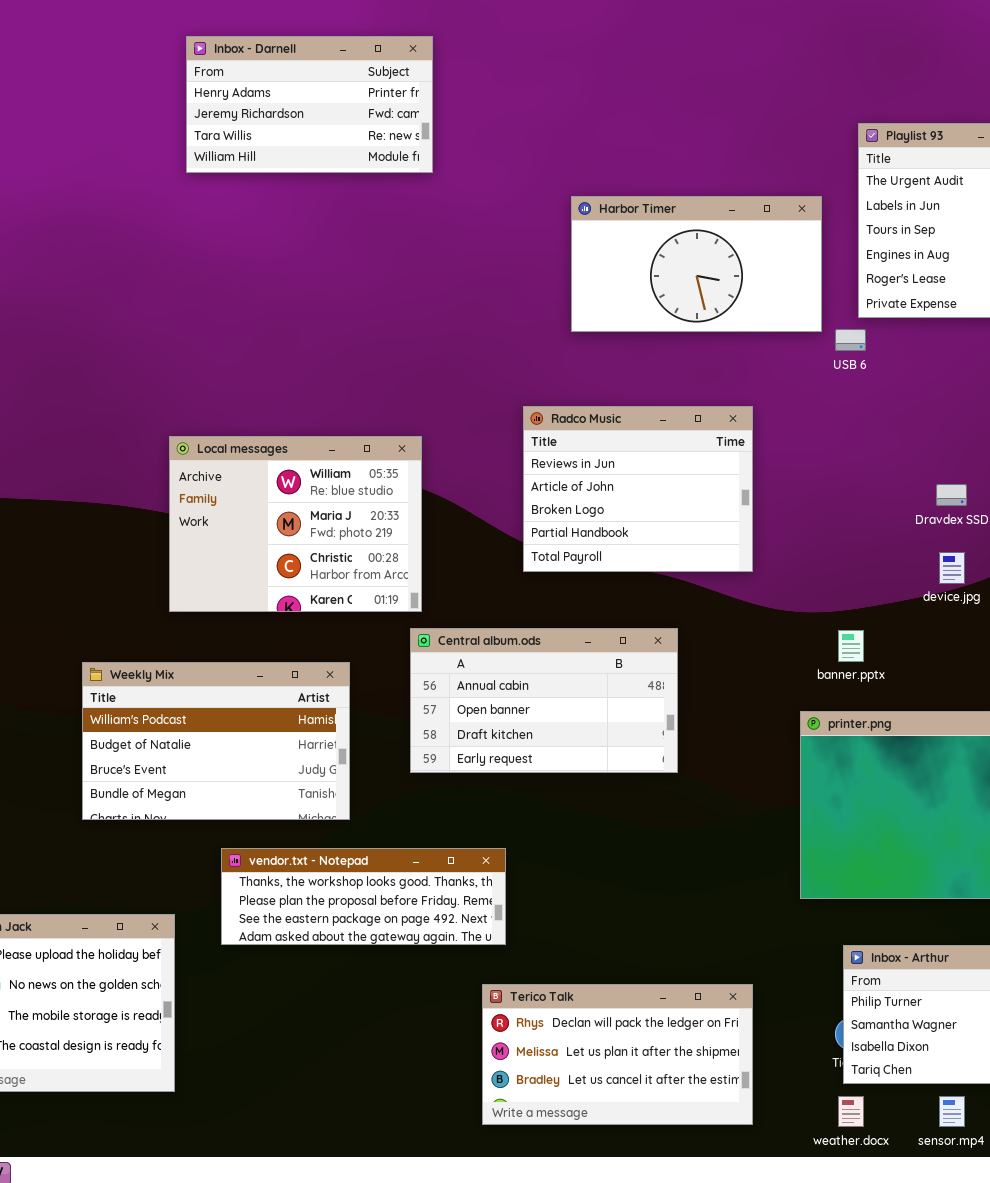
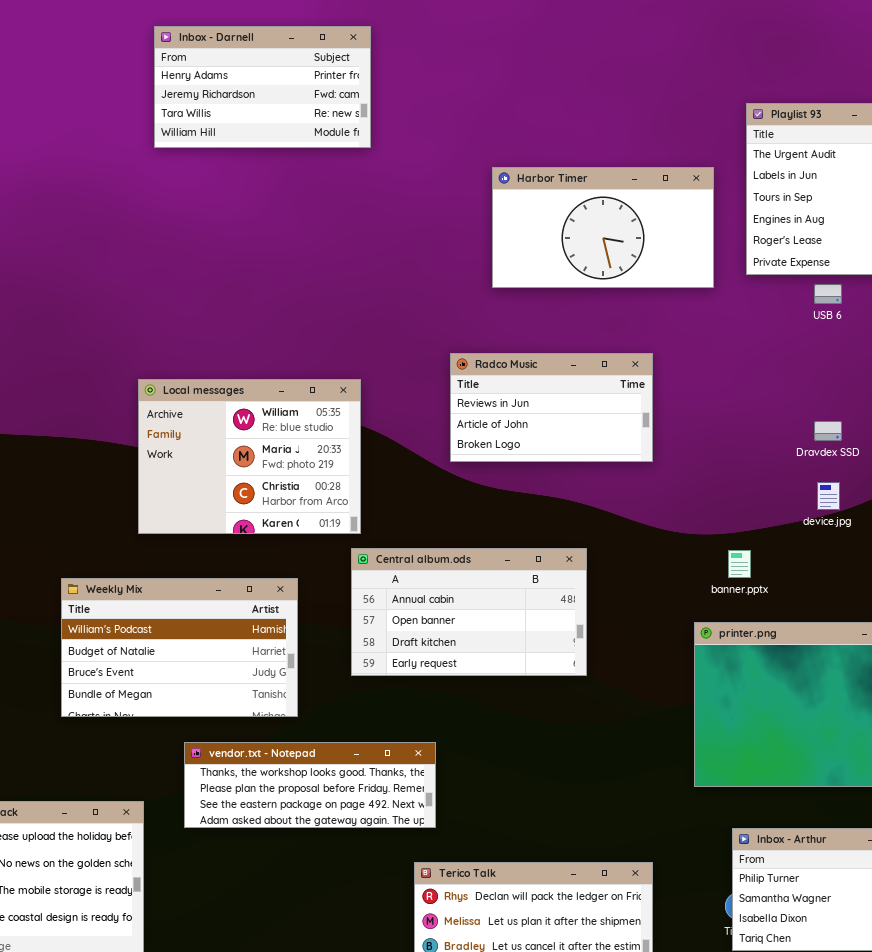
USB 6: [835,329,866,351] -> [814,284,842,304], moved
Radco Music: [523,406,753,572] -> [450,353,653,462], resized

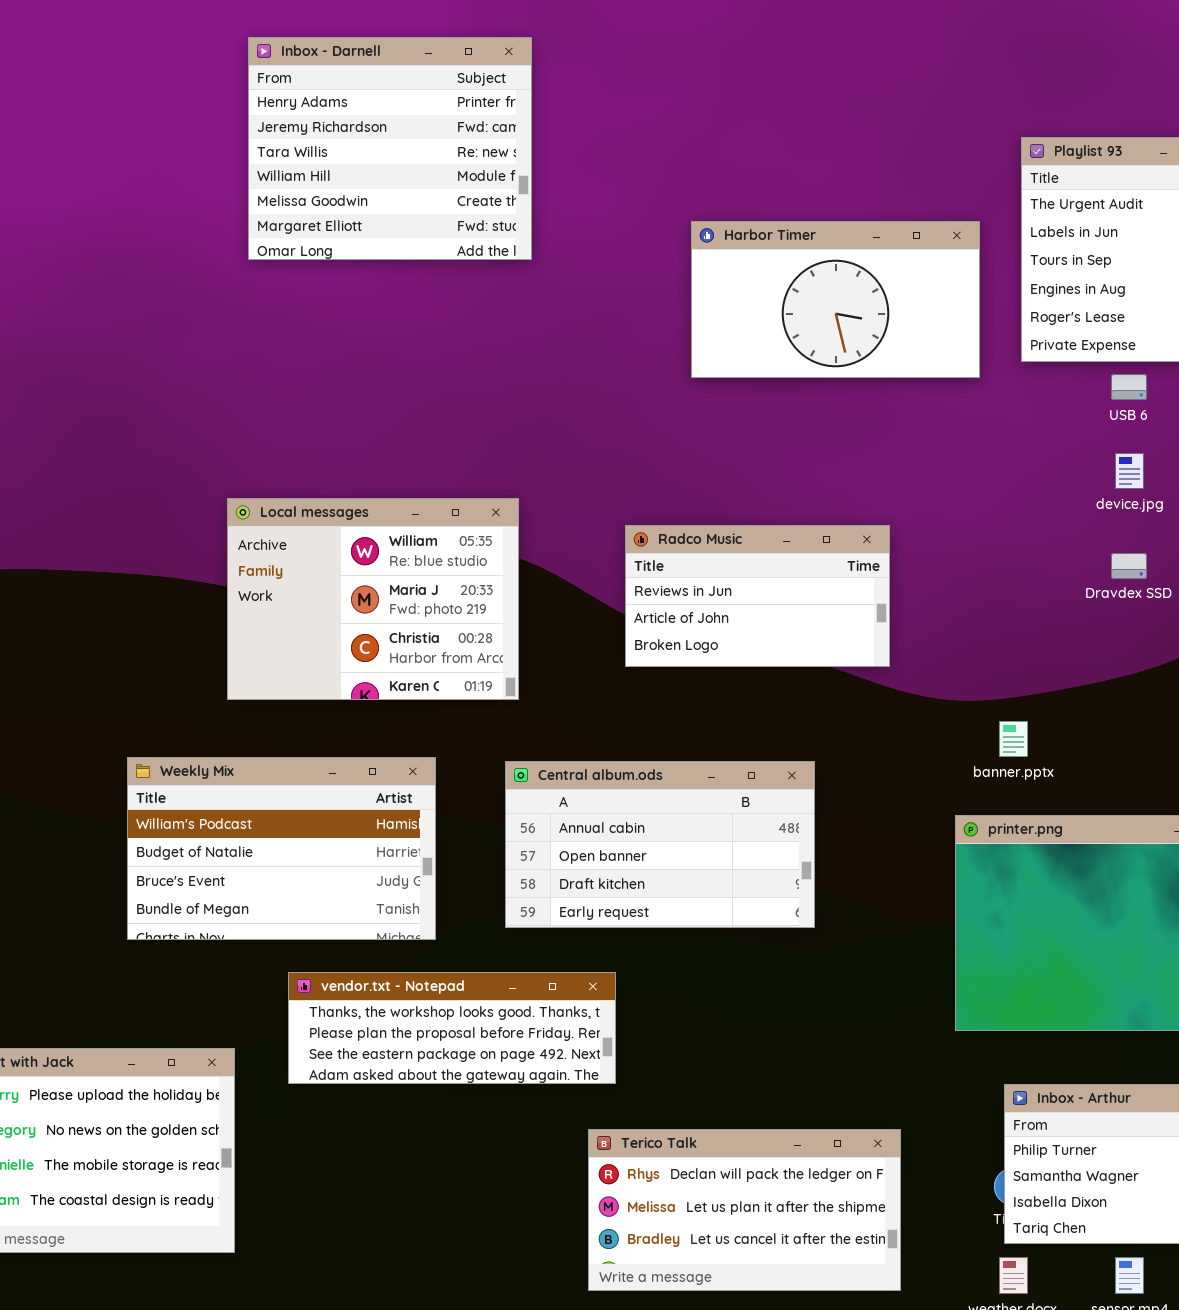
Inbox - Darnell: [154,26,371,148] -> [248,37,532,260], resized
Radco Music: [450,353,653,462] -> [625,525,890,667], moved
device.jpg: [817,482,840,510] -> [1115,453,1144,489], moved
Central album.ods: [351,548,587,676] -> [505,761,815,928], moved

